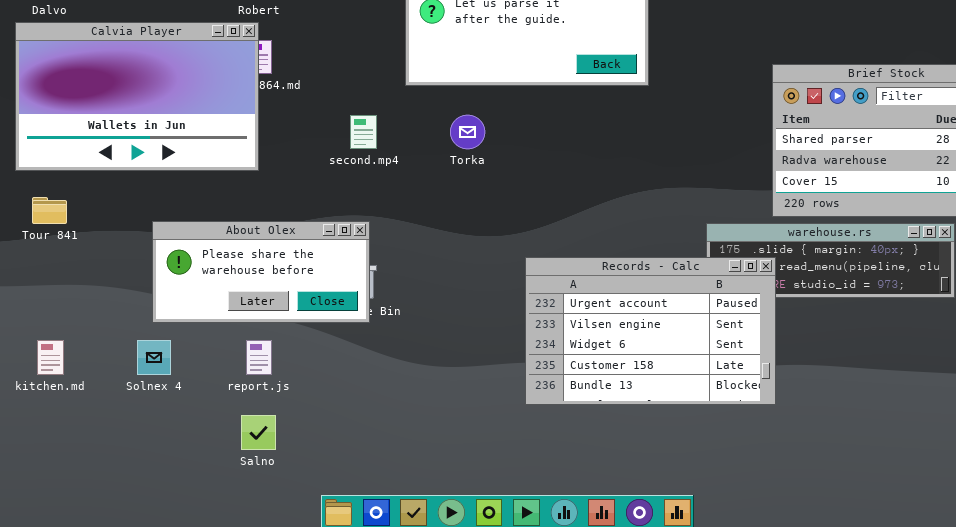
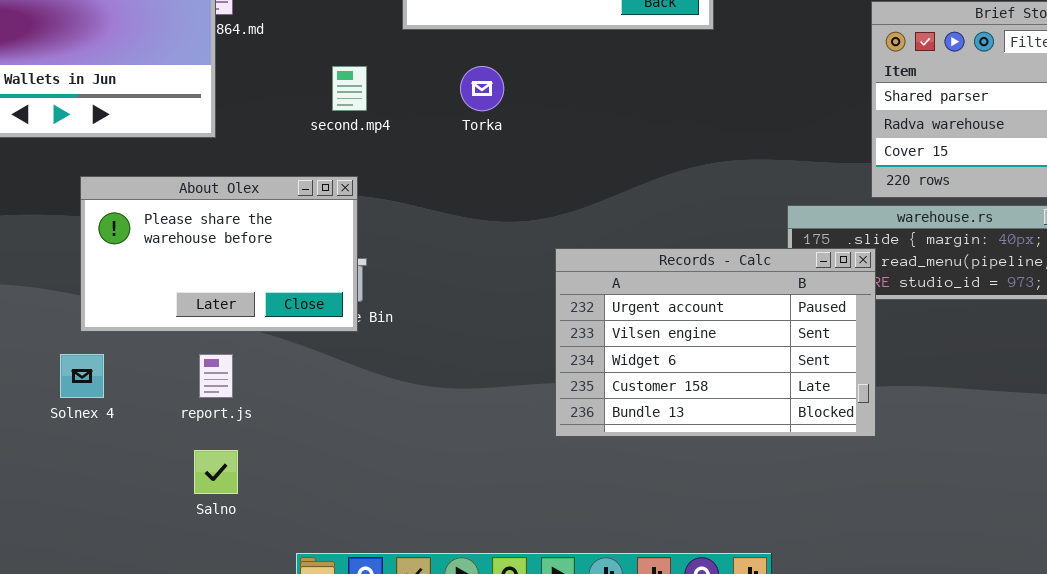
About Olex: [152,221,370,323] -> [80,176,358,332], resized

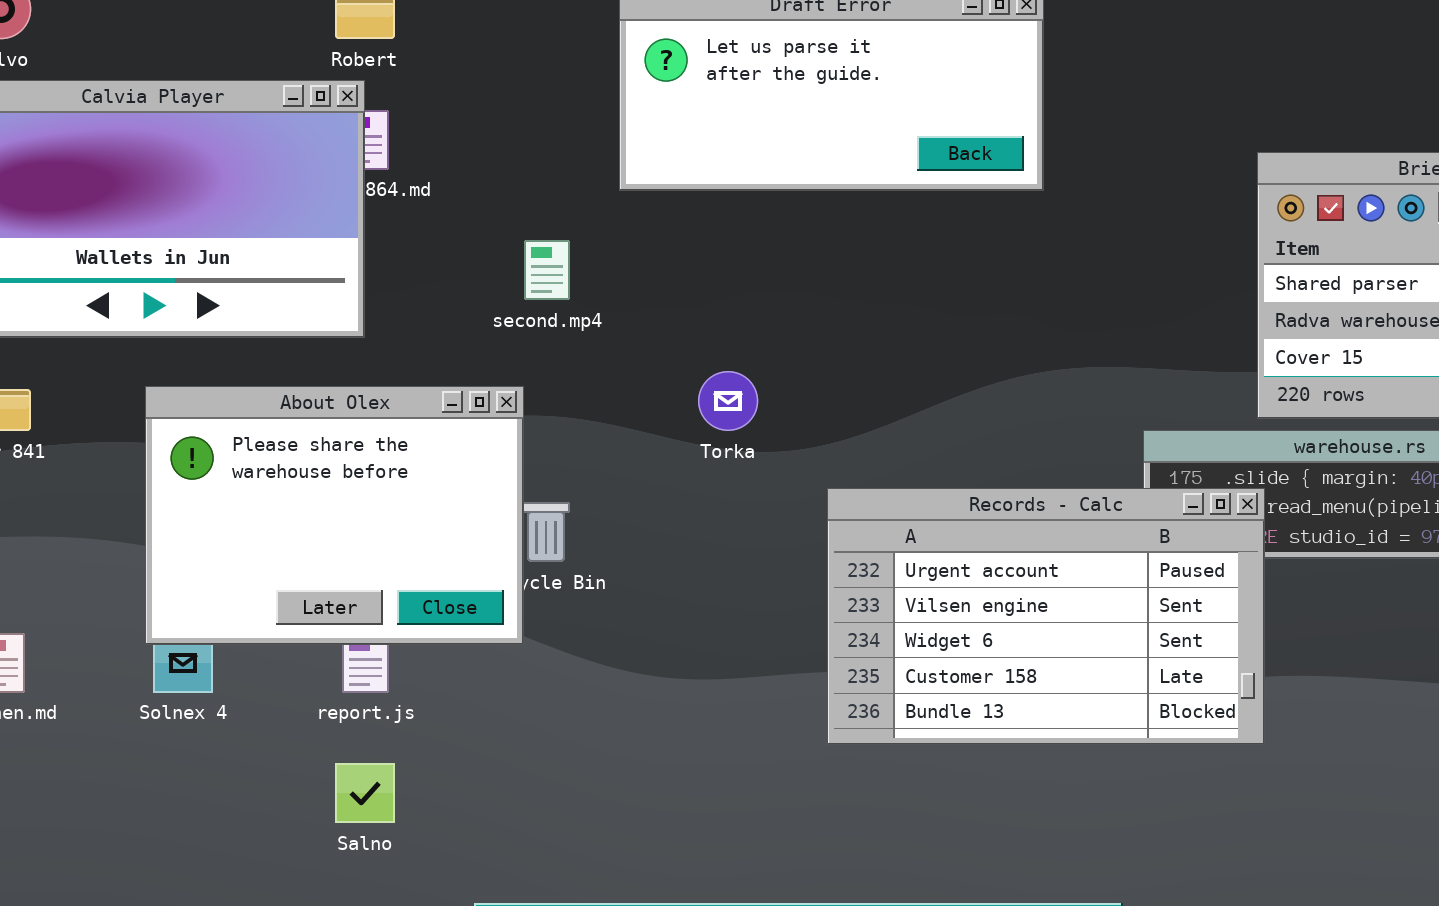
Torka: [460,66,504,111] -> [698,371,758,431], moved
About Olex: [80,176,358,332] -> [145,386,524,645], moved, resized

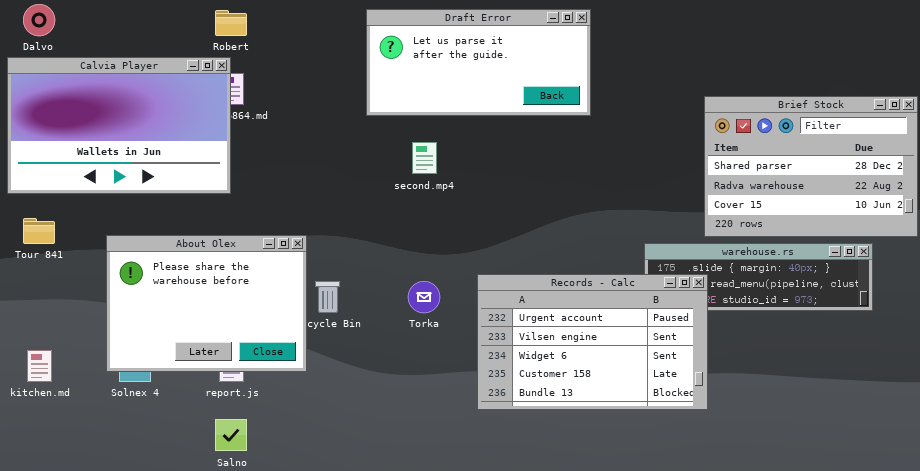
second.mp4: [524,240,570,300] -> [412,142,437,174], moved
Torka: [698,371,758,431] -> [408,281,440,313], moved
About Olex: [145,386,524,645] -> [106,235,307,372], moved

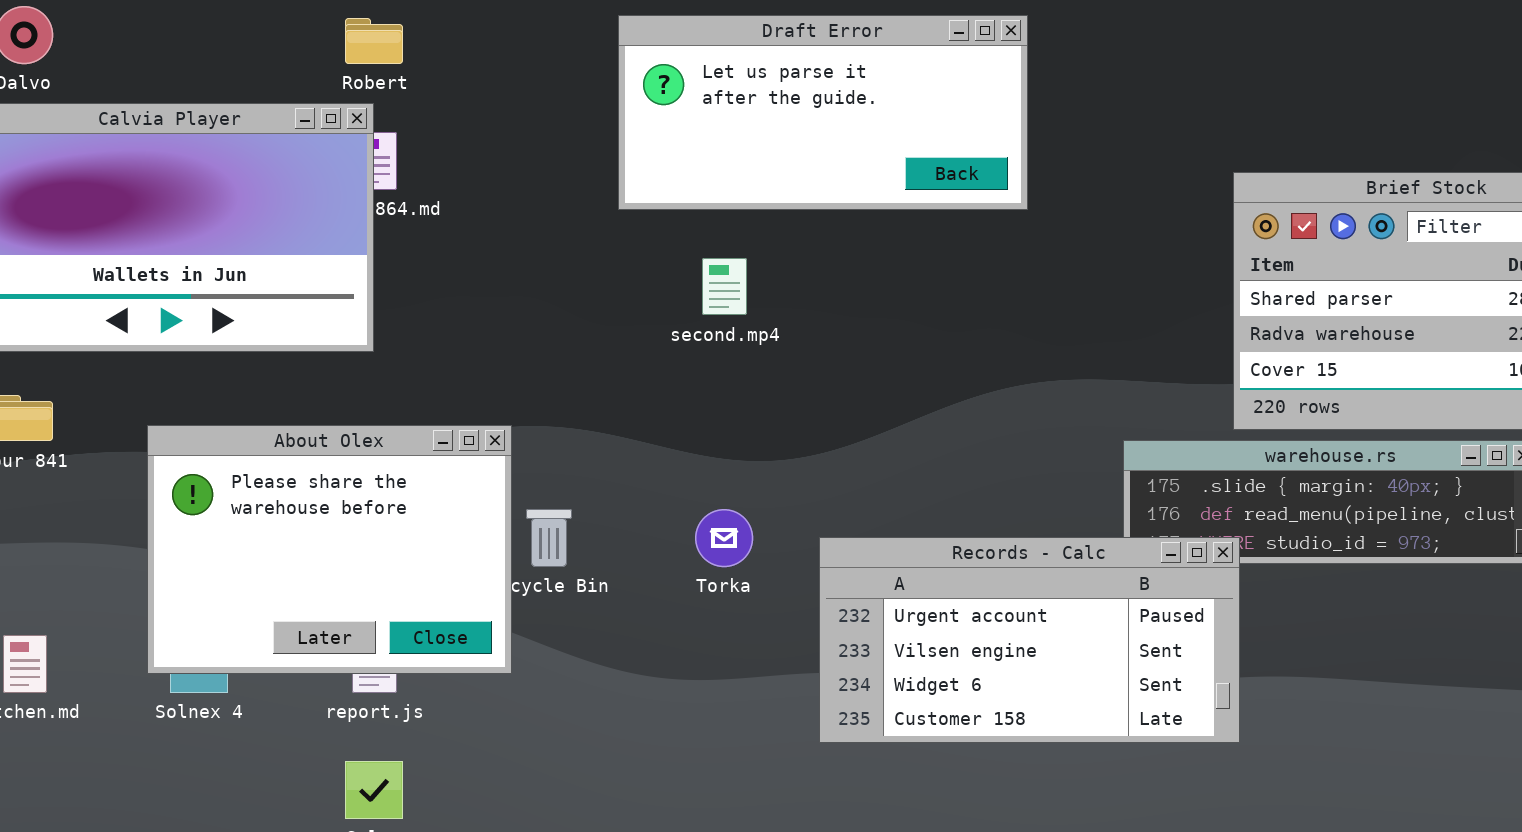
Records - Calc: [477,274,708,410] -> [819,537,1240,743], resized

